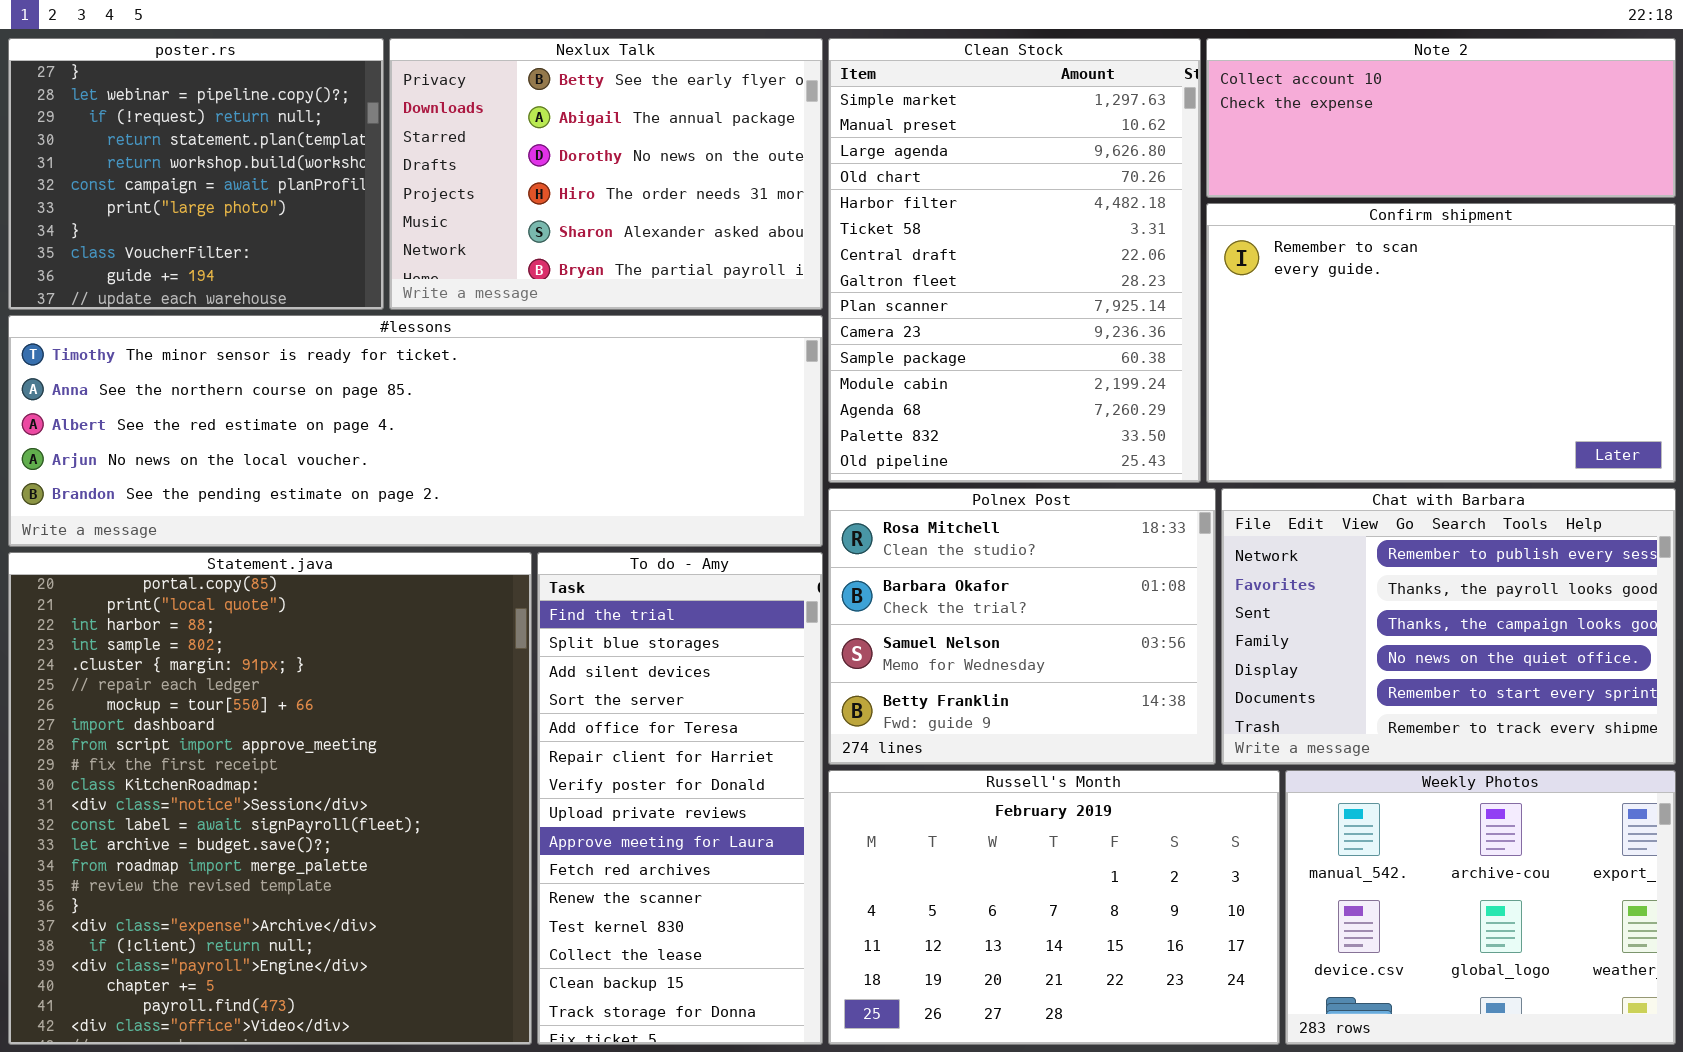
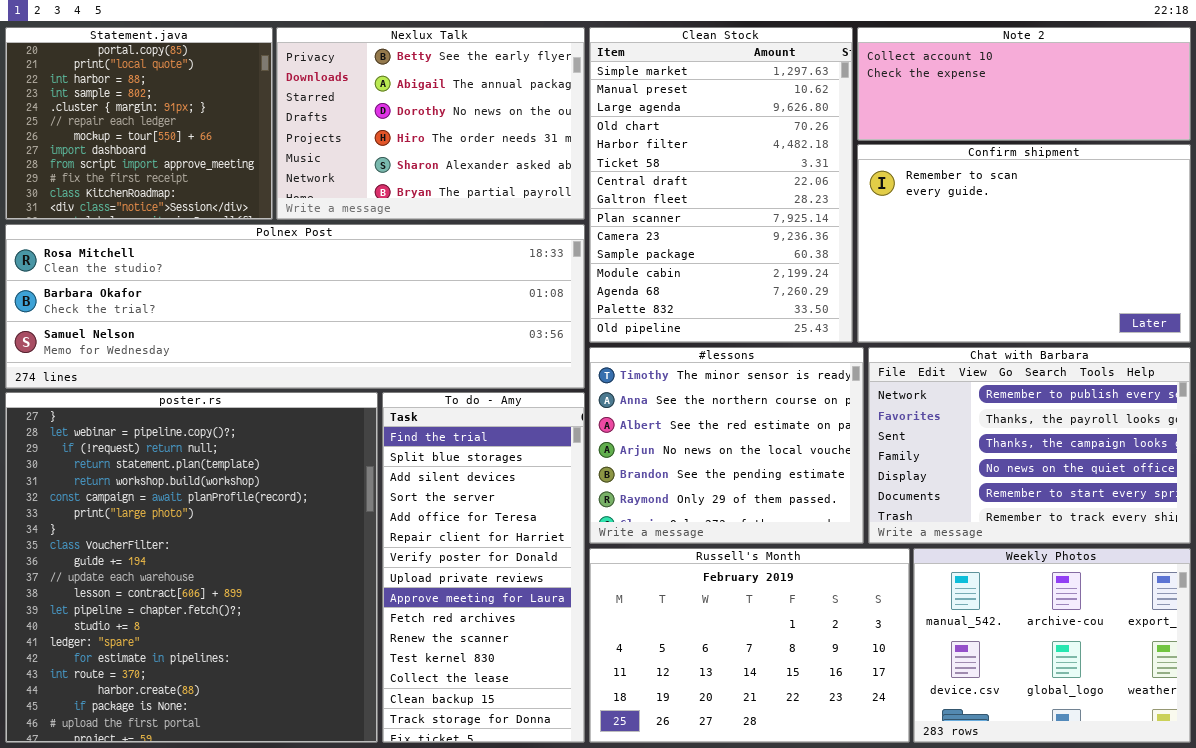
poster.rs: [8,38,384,310] -> [5,392,378,743], moved, resized
#lessons: [8,315,823,547] -> [589,347,864,544], moved, resized
Polnex Post: [828,488,1216,765] -> [5,224,585,389], moved, resized
Statement.java: [8,552,532,1045] -> [5,27,273,220], moved, resized

